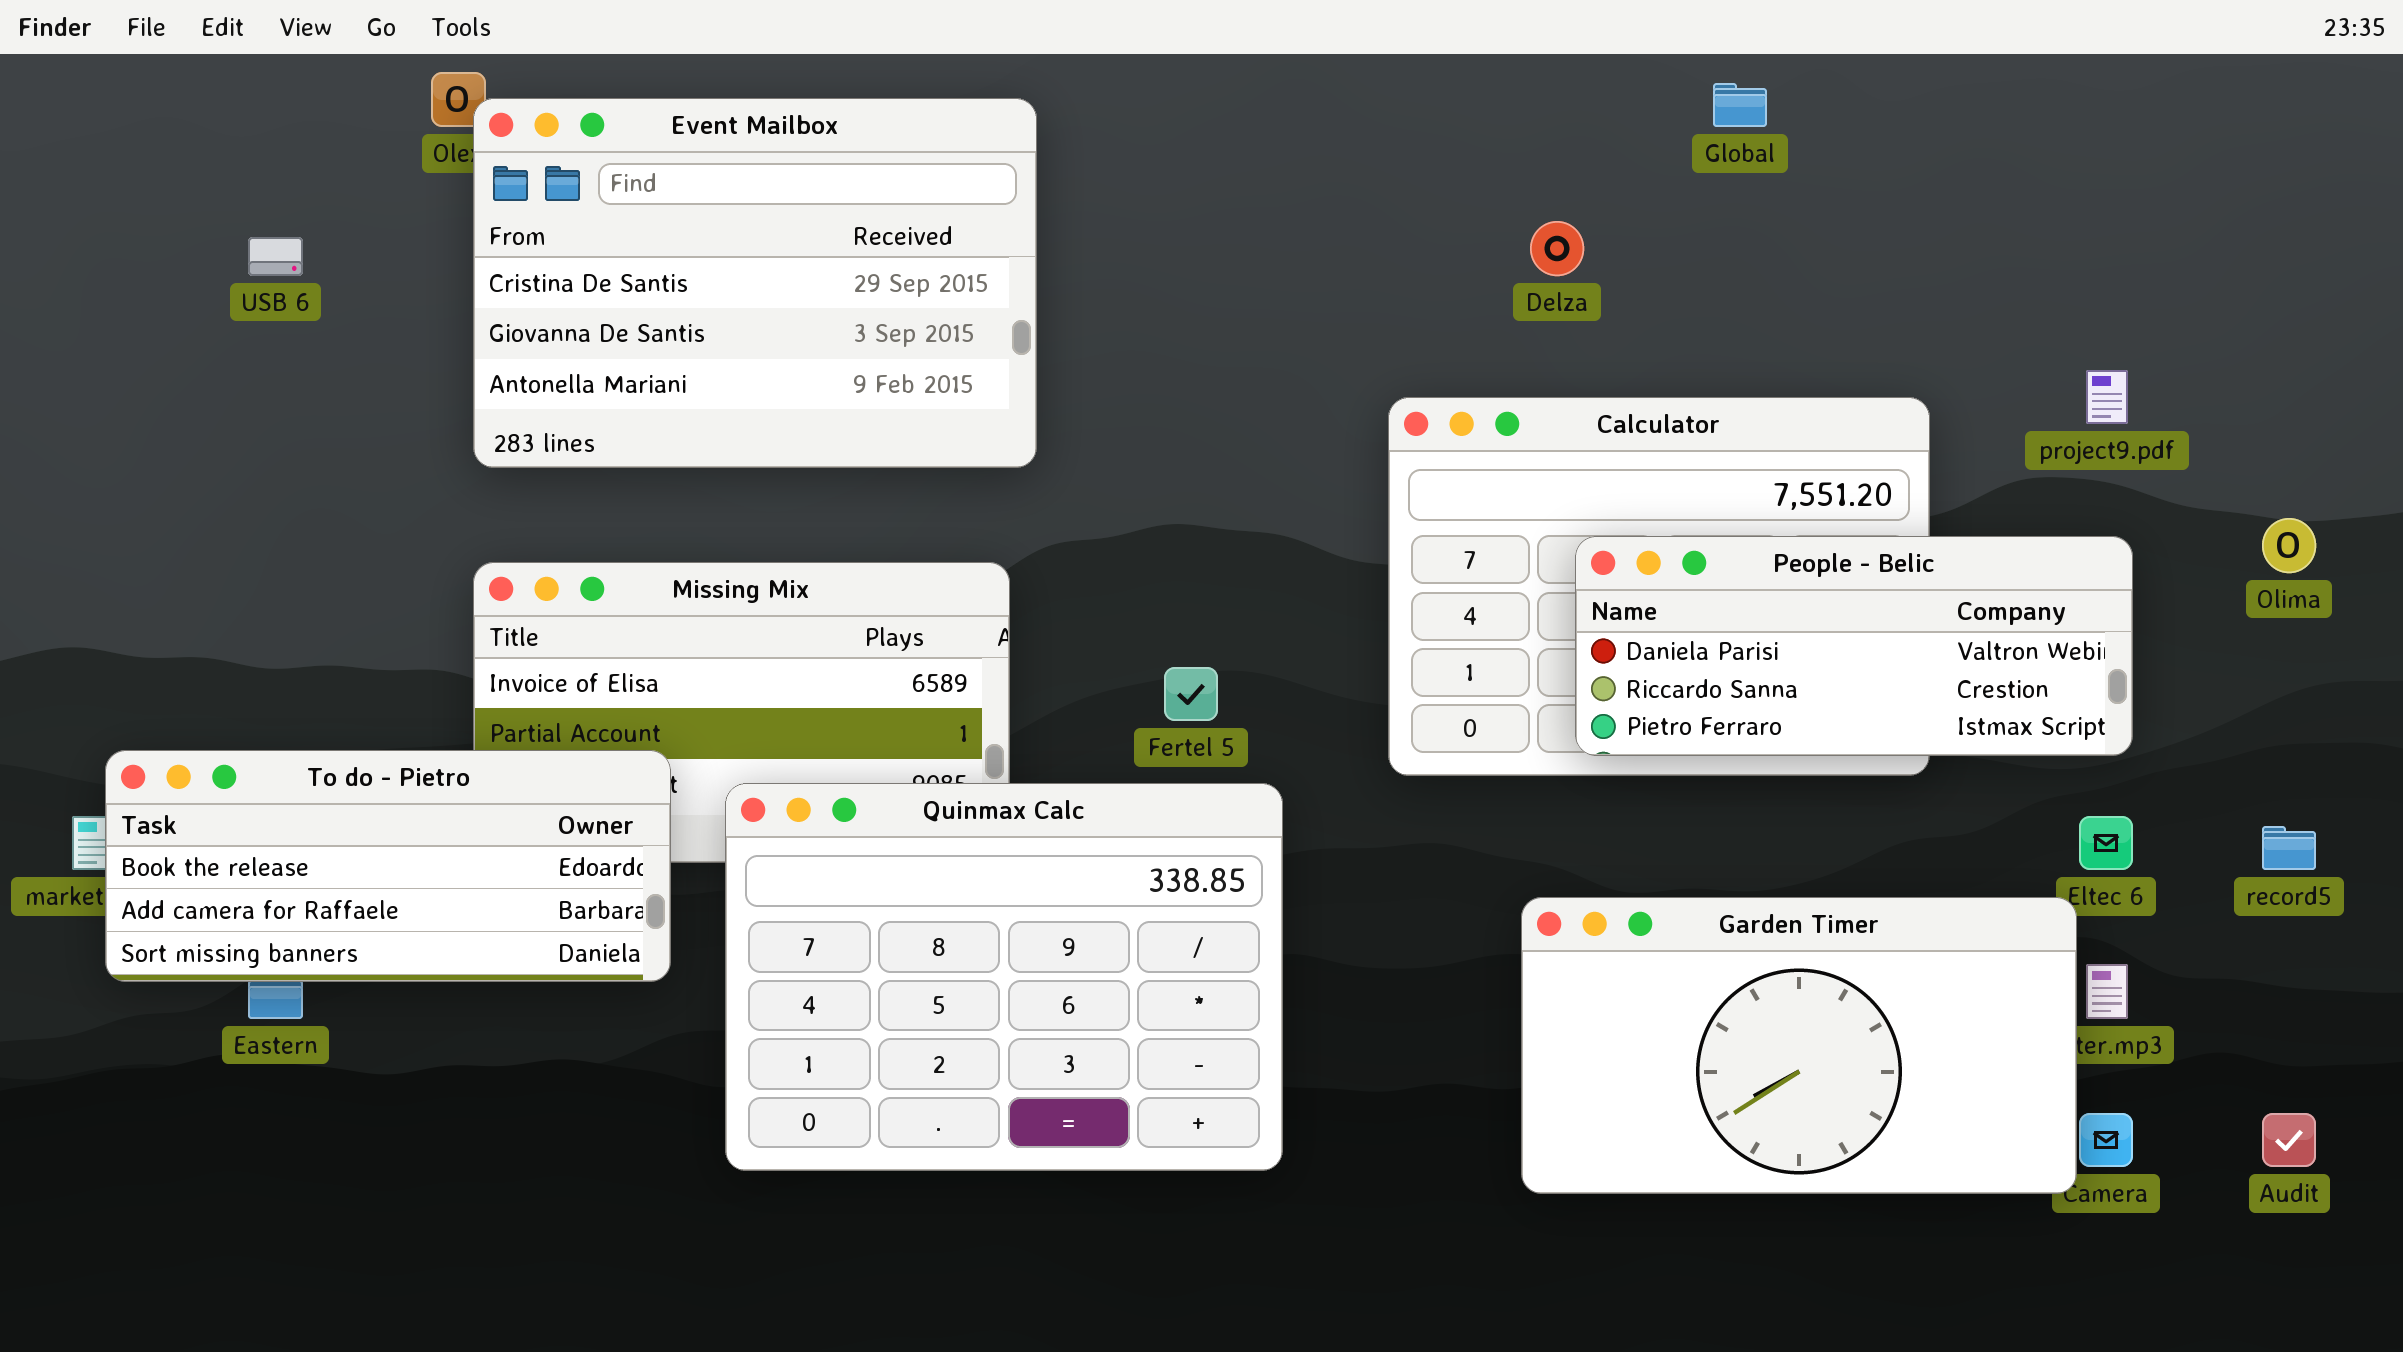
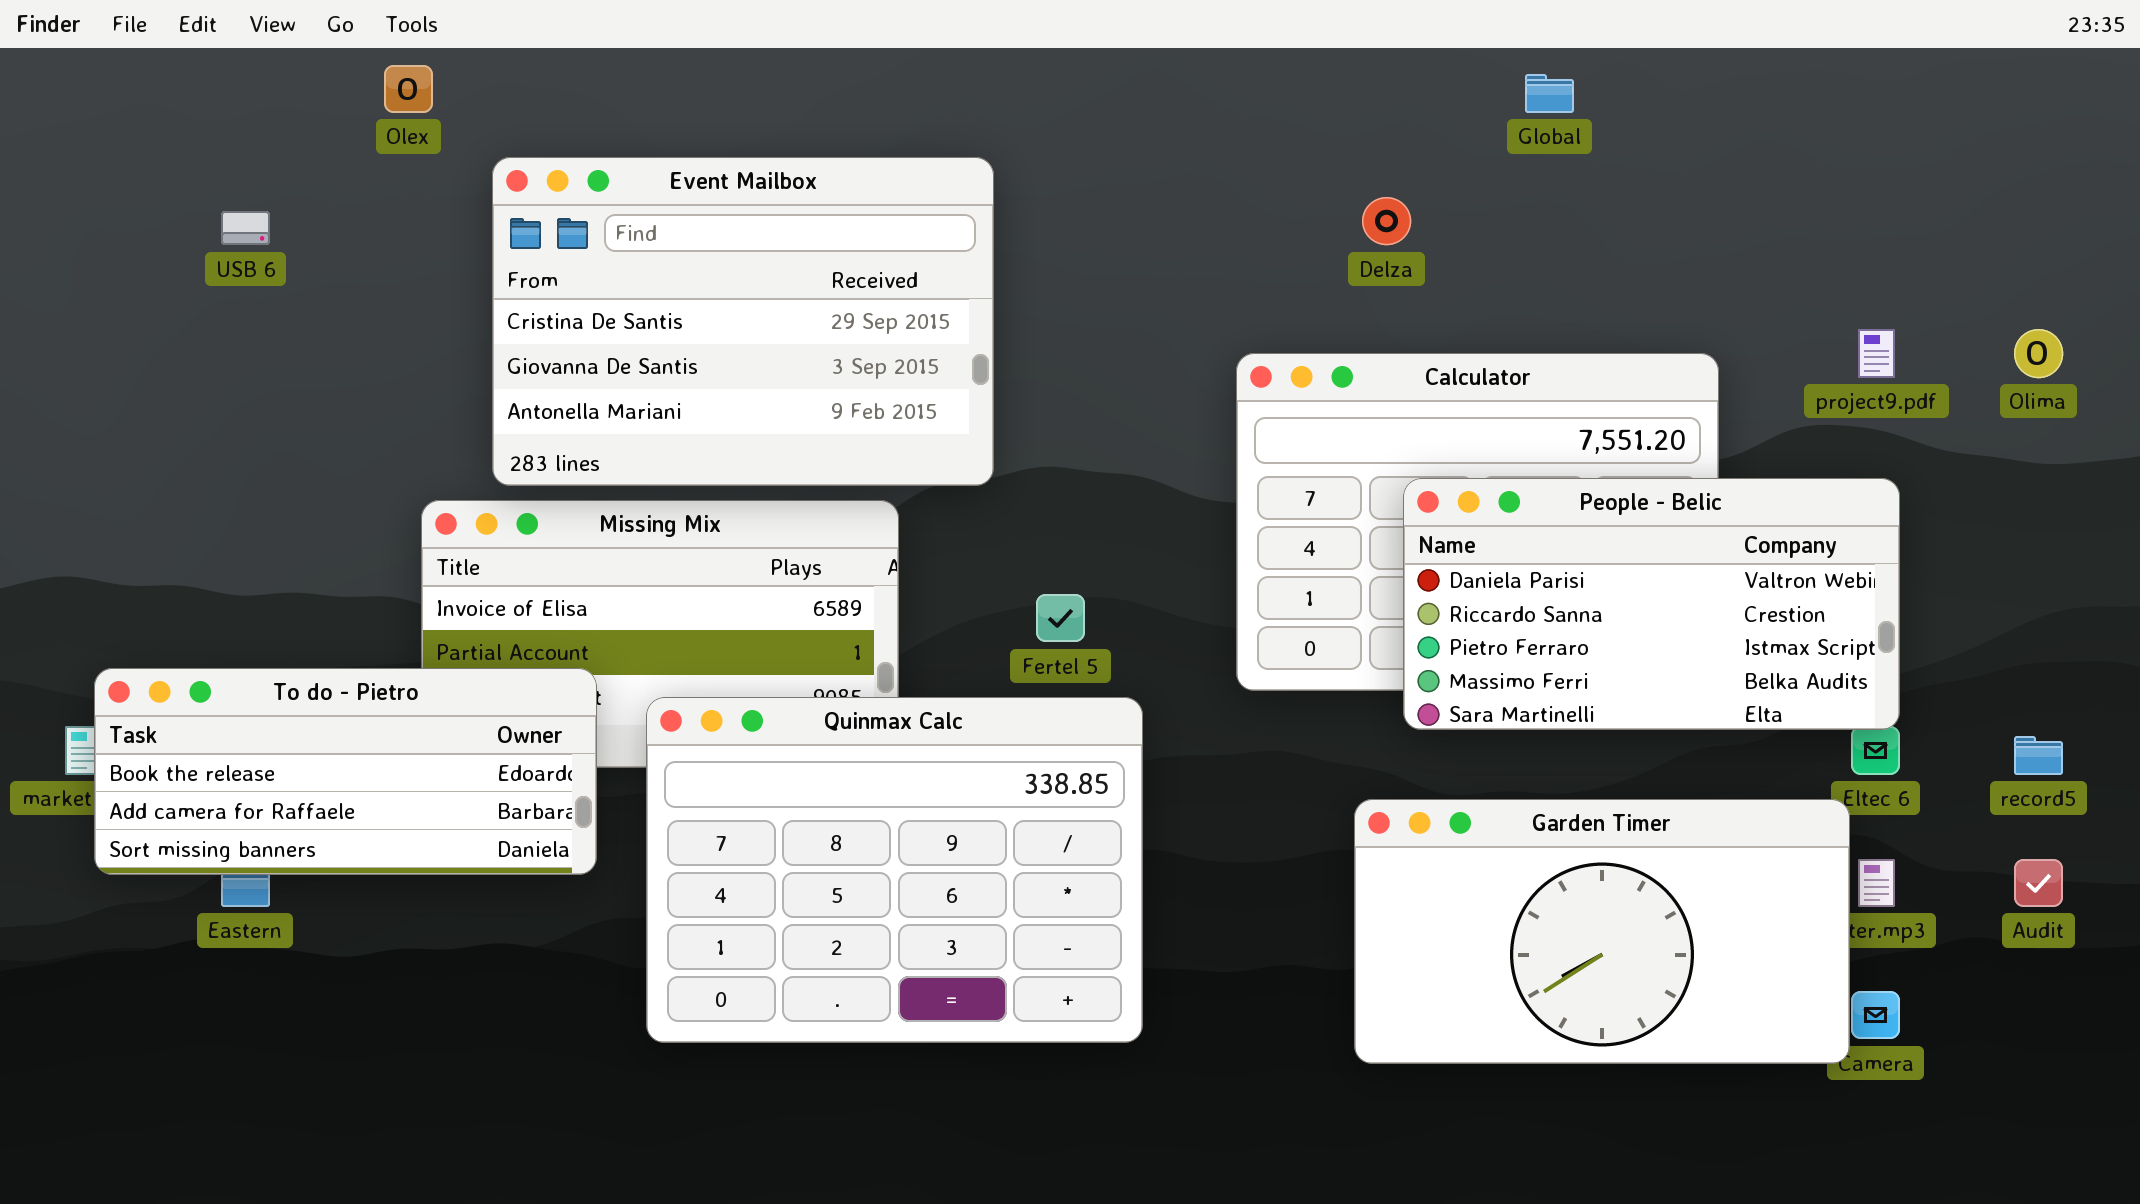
Event Mailbox: [473,98,1037,468] -> [492,157,994,486], moved
Olima: [2262,518,2316,573] -> [2014,329,2063,378], moved
People - Belic: [1575,536,2133,756] -> [1403,478,1900,730], resized
Audit: [2262,1113,2316,1167] -> [2014,859,2063,907], moved

